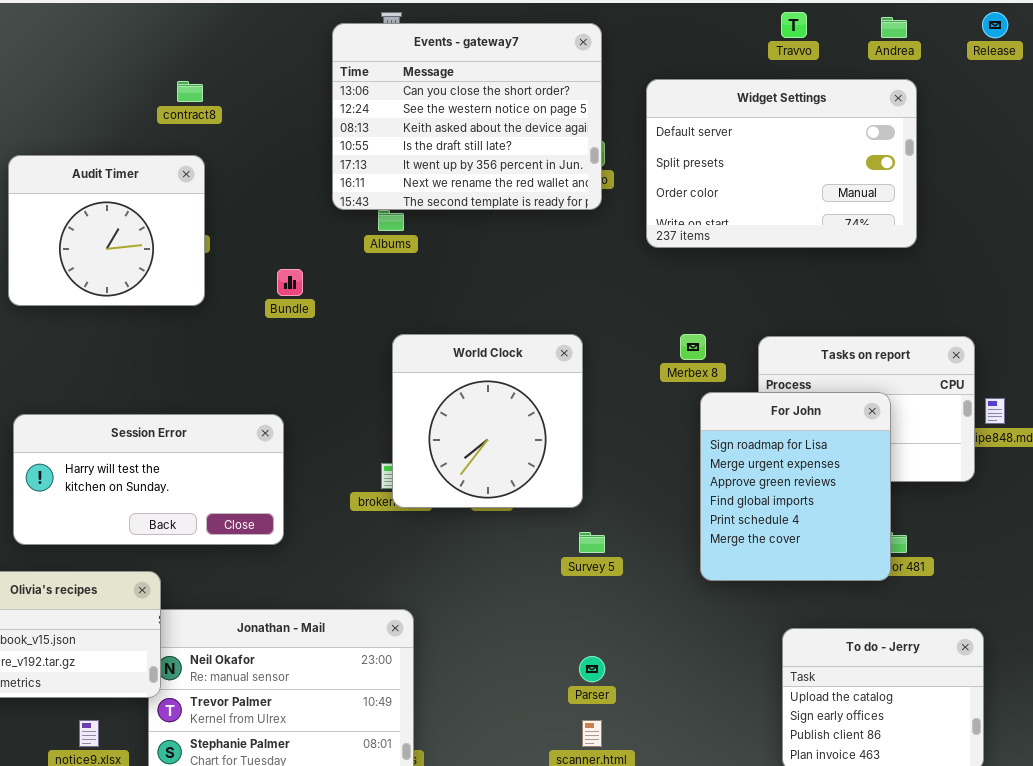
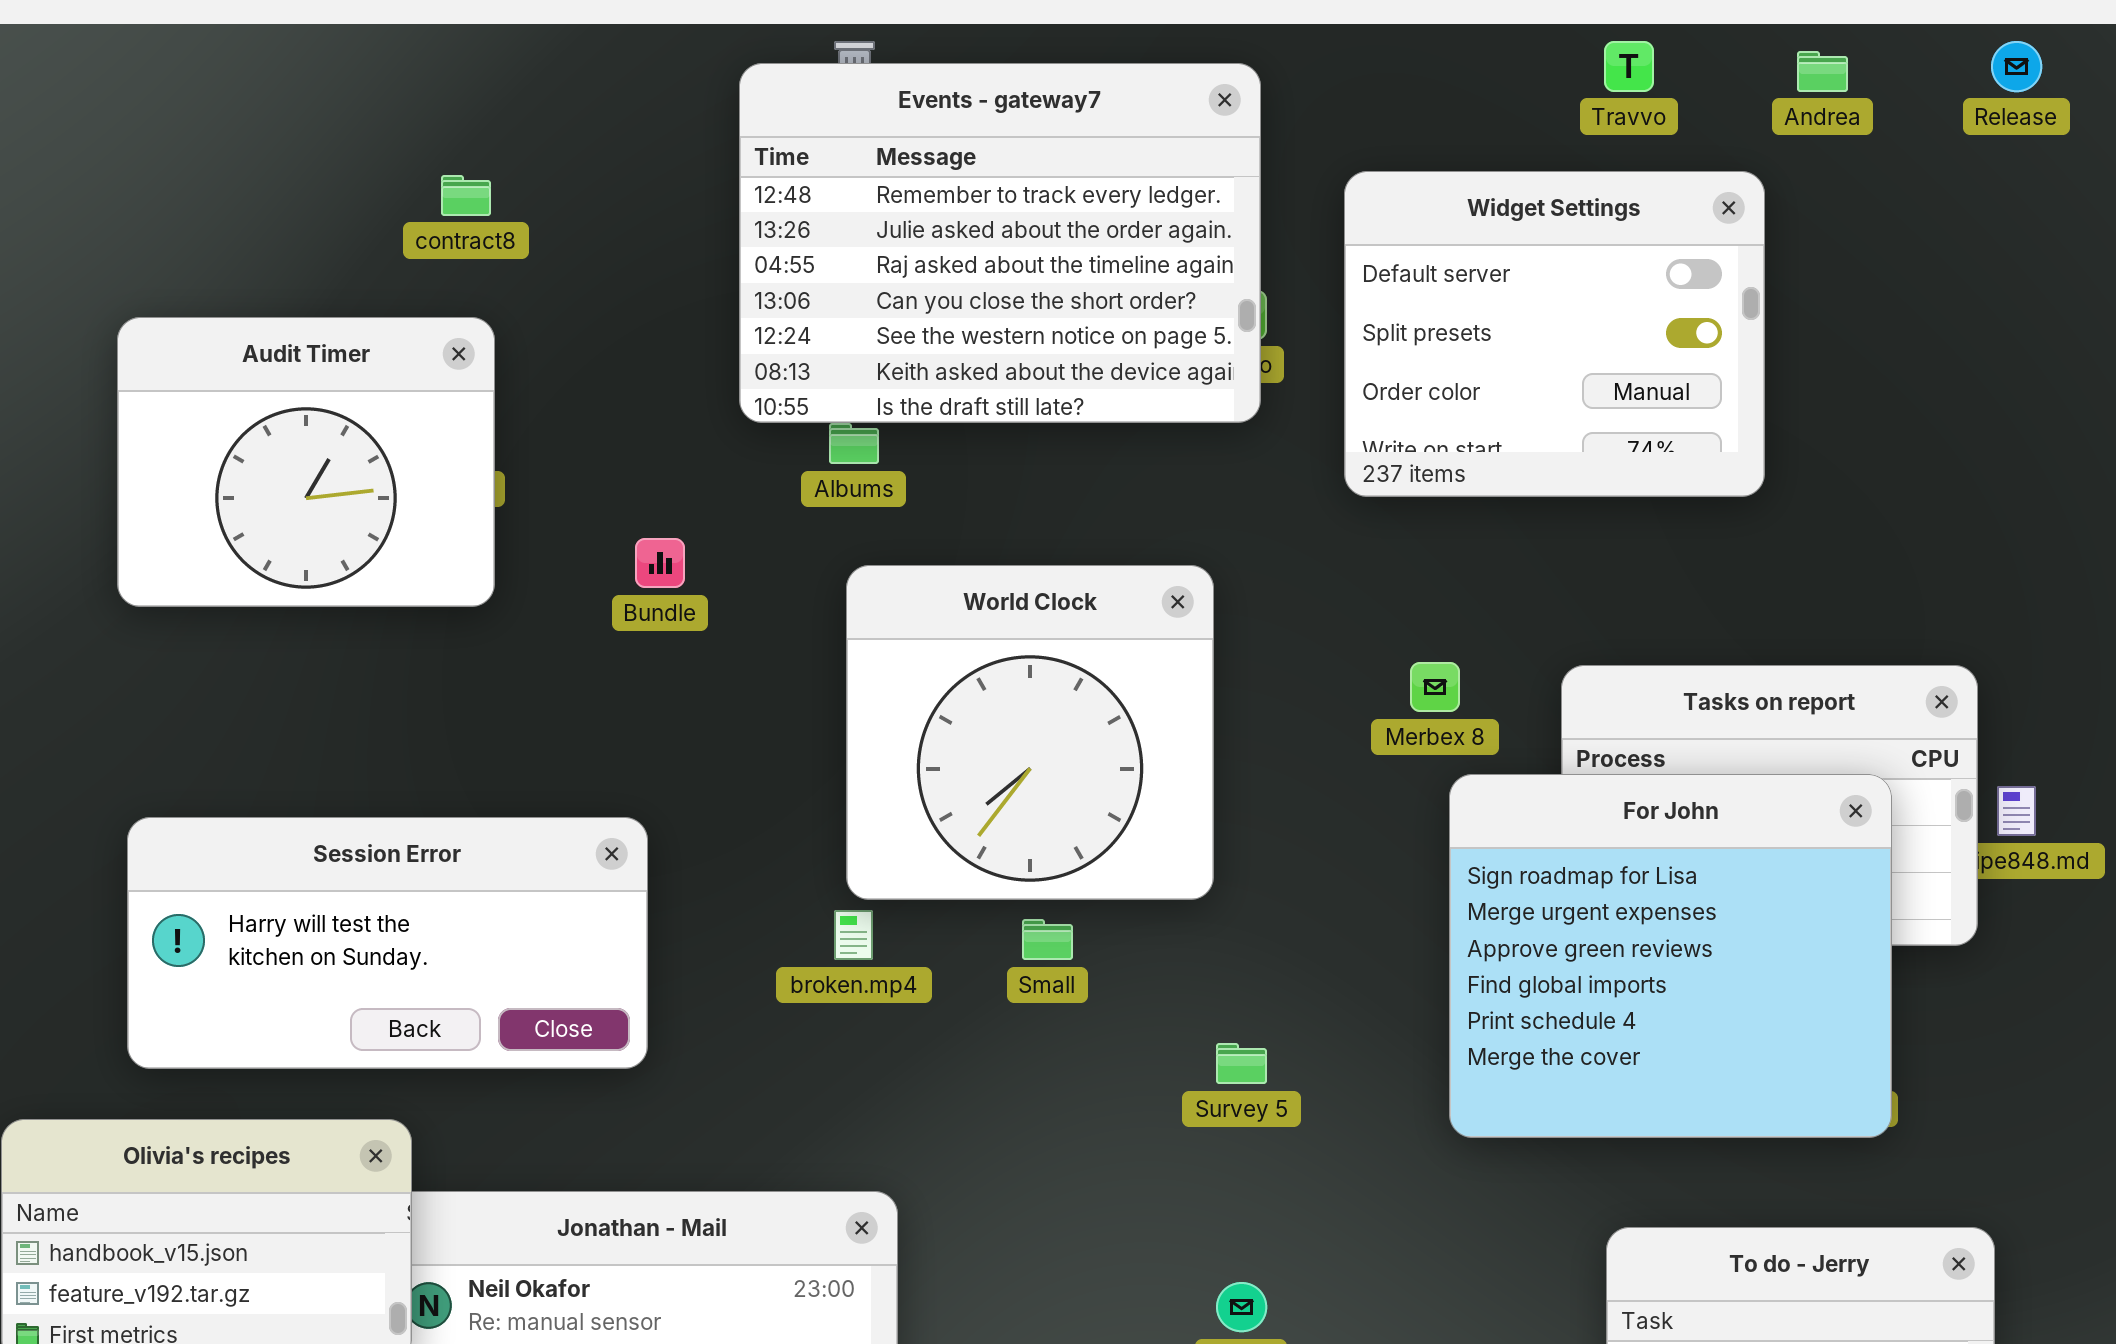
Events - gateway7: [332,23,602,210] -> [739,63,1261,423], scrolled up 3 rows
Widget Settings: [646,79,917,248] -> [1344,171,1765,497], resized
World Clock: [392,334,583,508] -> [846,565,1214,900], moved
For John: [700,392,891,581] -> [1449,774,1892,1138], resized

